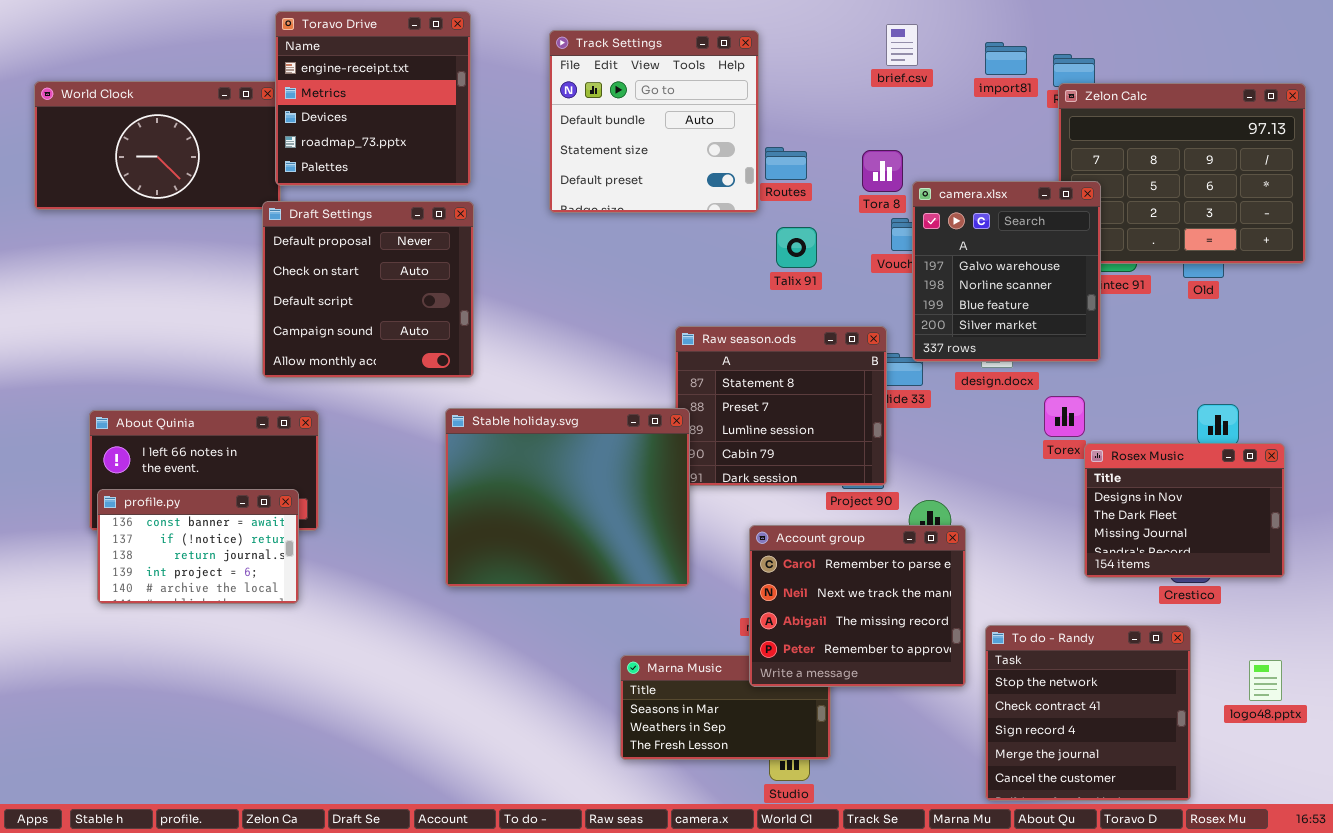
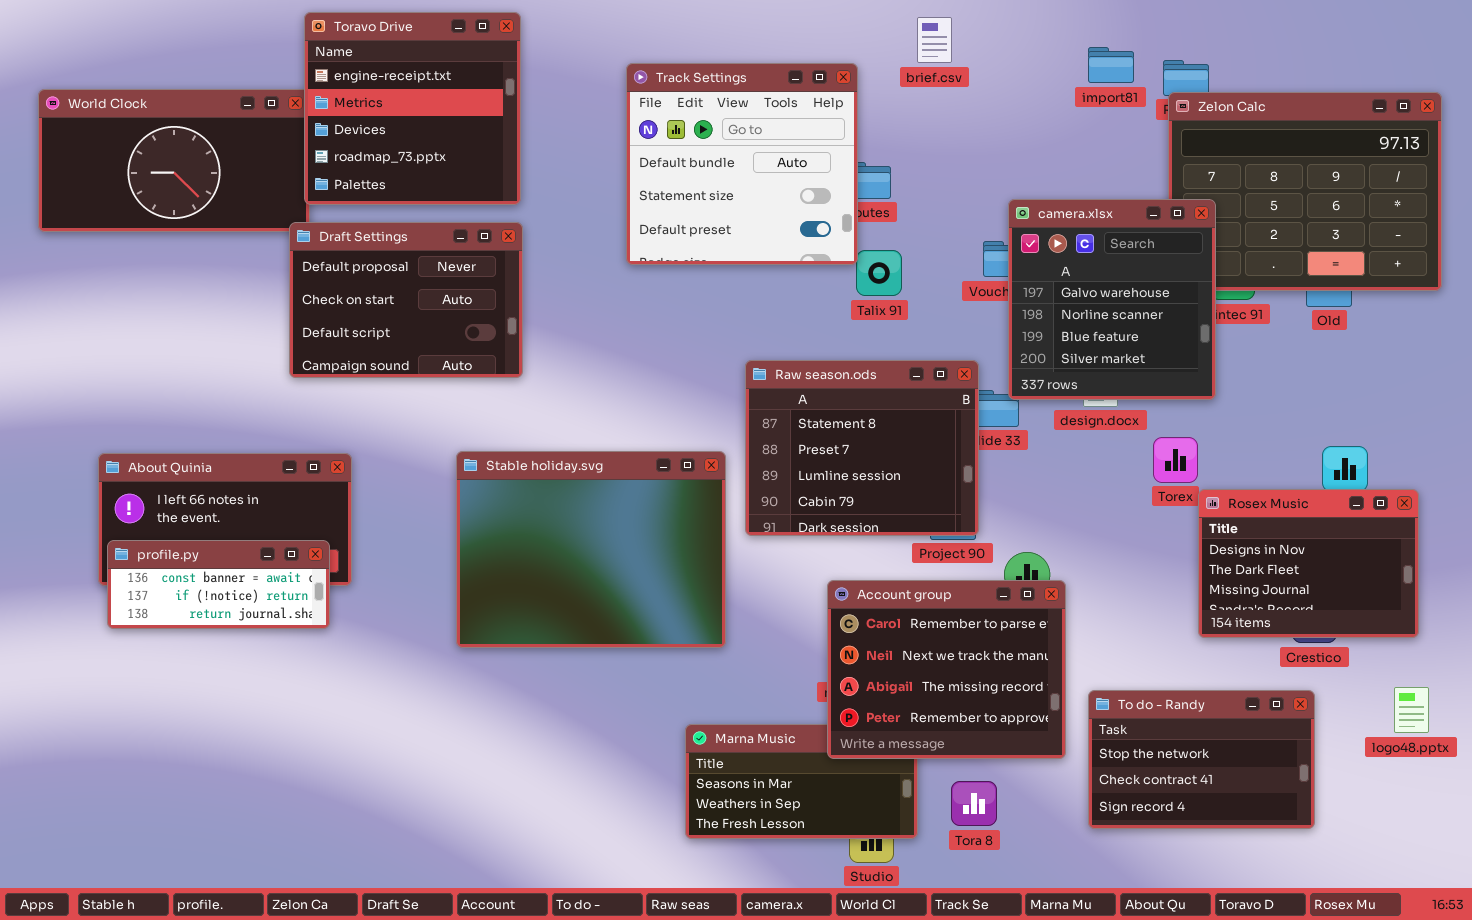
brief.csv: [886,24,918,66] -> [917,17,952,63], moved
Track Settings: [549,30,759,213] -> [626,63,858,265], moved
Tora 8: [862,150,903,192] -> [951,781,997,826], moved
Draft Settings: [262,201,474,378] -> [289,222,523,378], resized
Stable holiday.svg: [445,408,690,587] -> [456,451,726,648], moved
profile.py: [97,489,299,604] -> [107,540,330,629], resized
To do - Randy: [985,625,1191,801] -> [1088,690,1315,829], resized
logo48.pptx: [1249,660,1282,701] -> [1394,687,1429,733], moved

